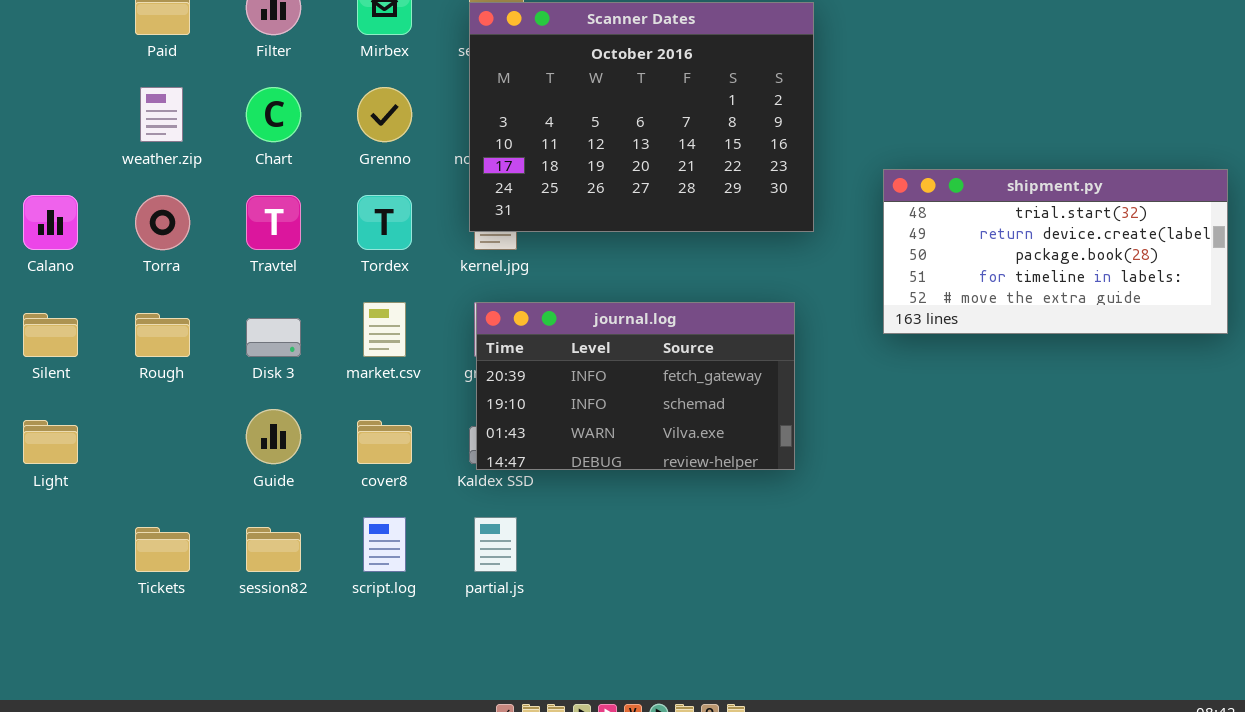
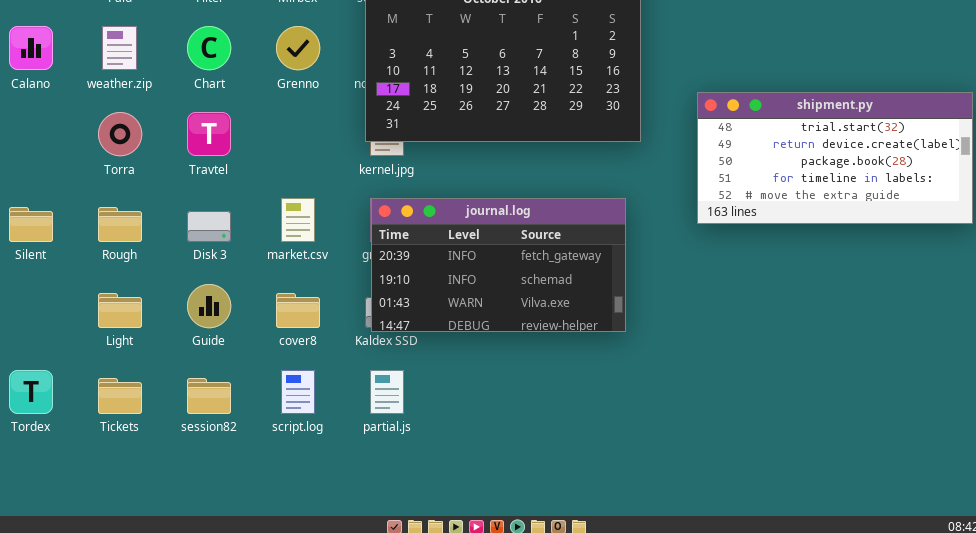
Calano: [23,195,78,250] -> [9,26,53,70], moved
Tordex: [357,195,412,250] -> [9,370,53,414], moved
Light: [23,420,78,464] -> [98,293,142,328], moved

